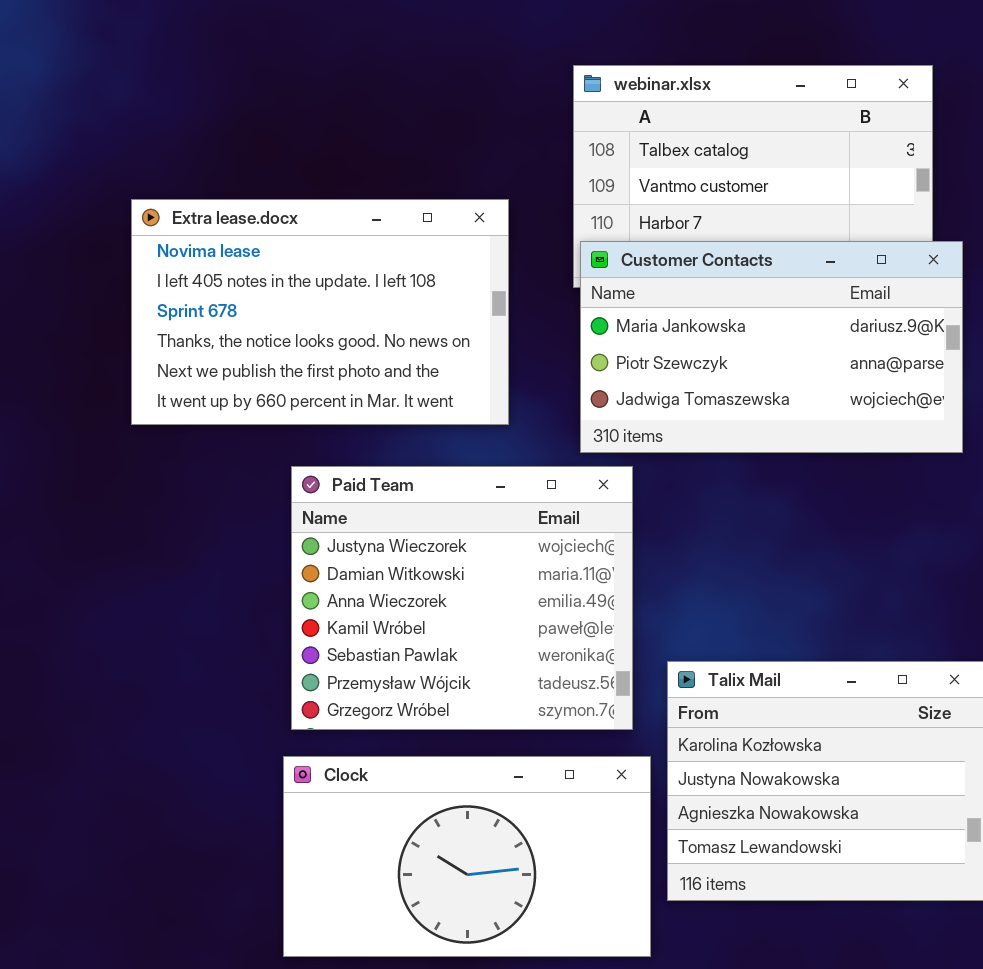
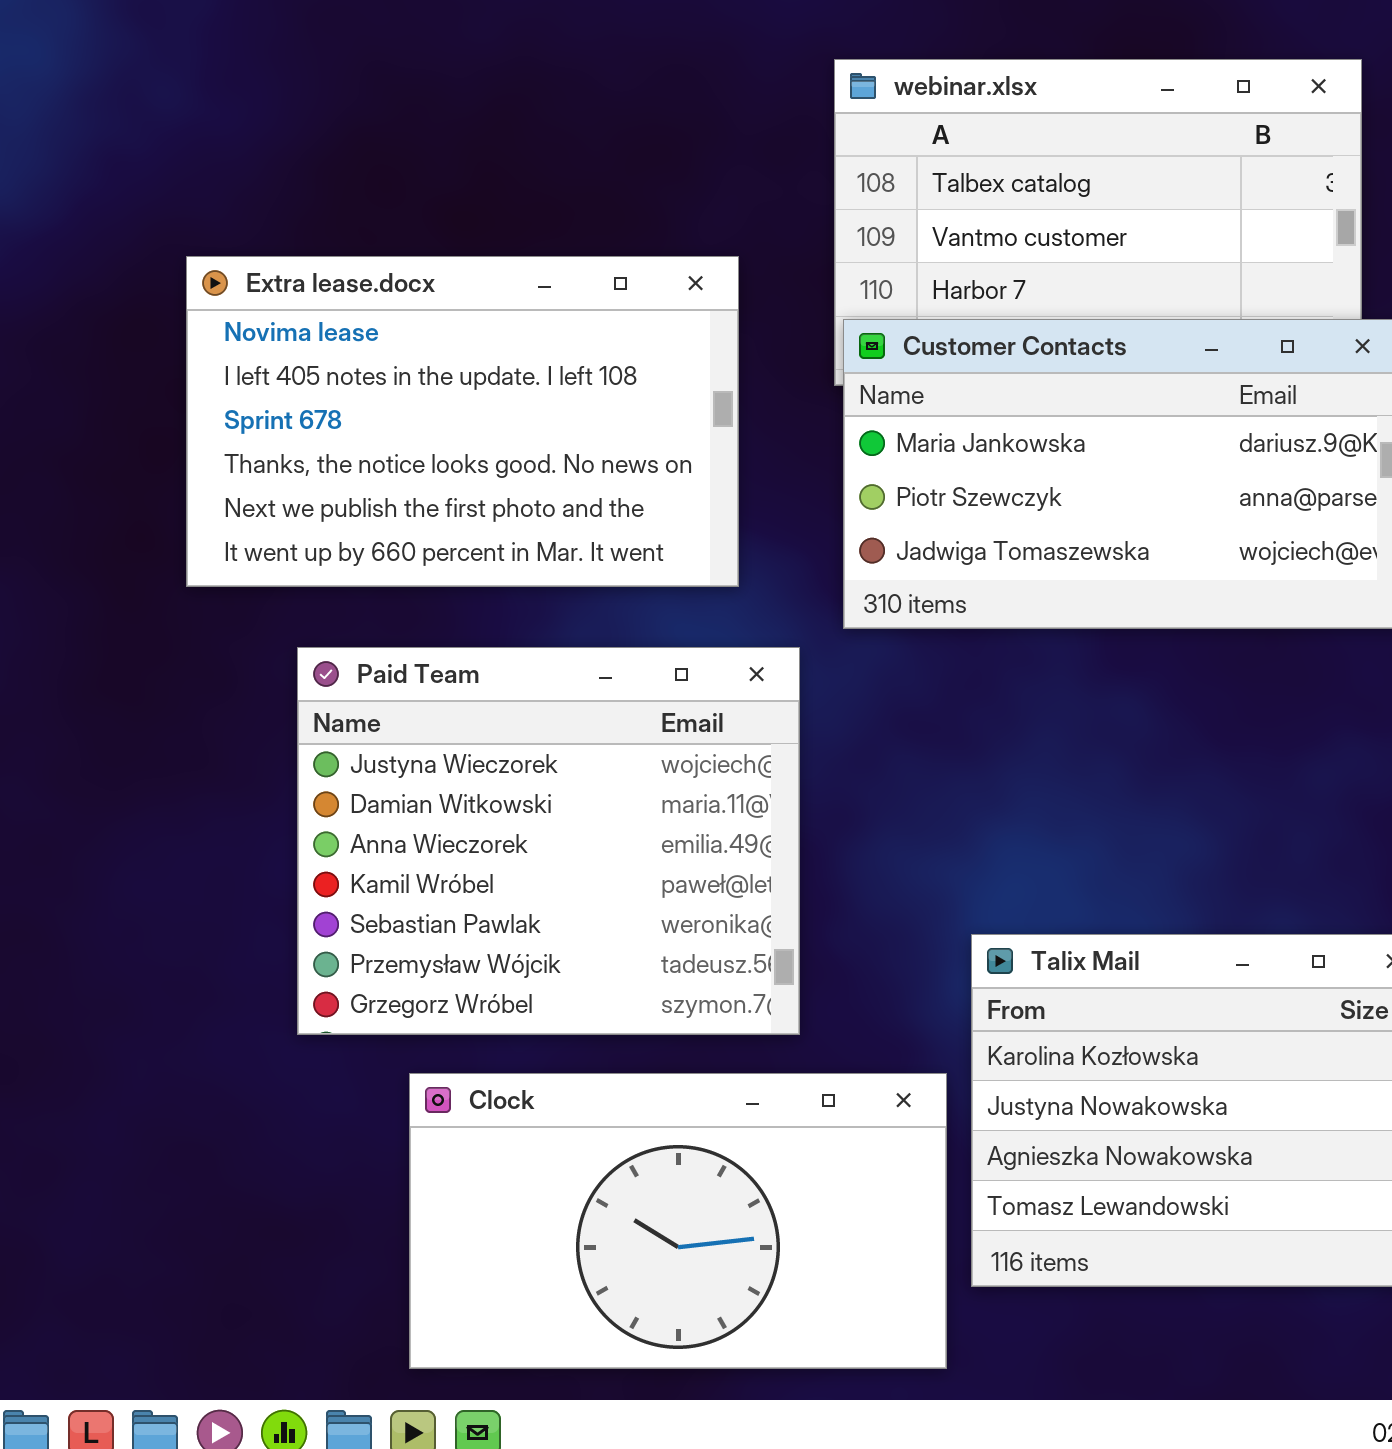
Paid Team: [291,466,633,730] -> [297,647,800,1035], moved

